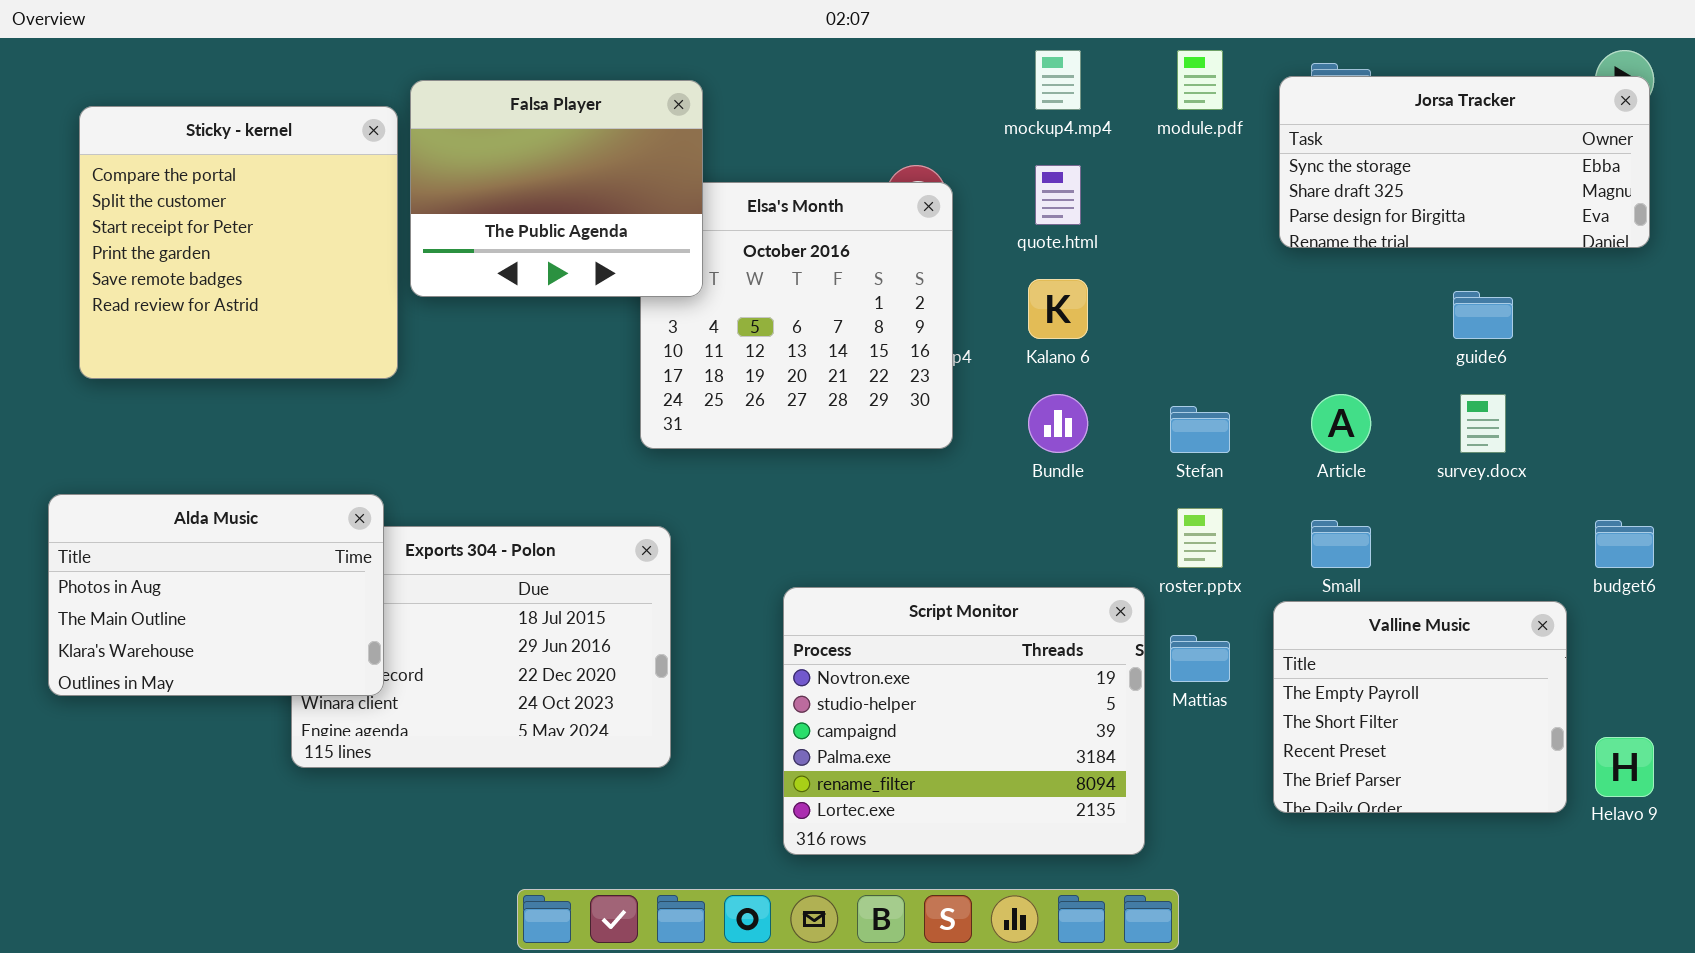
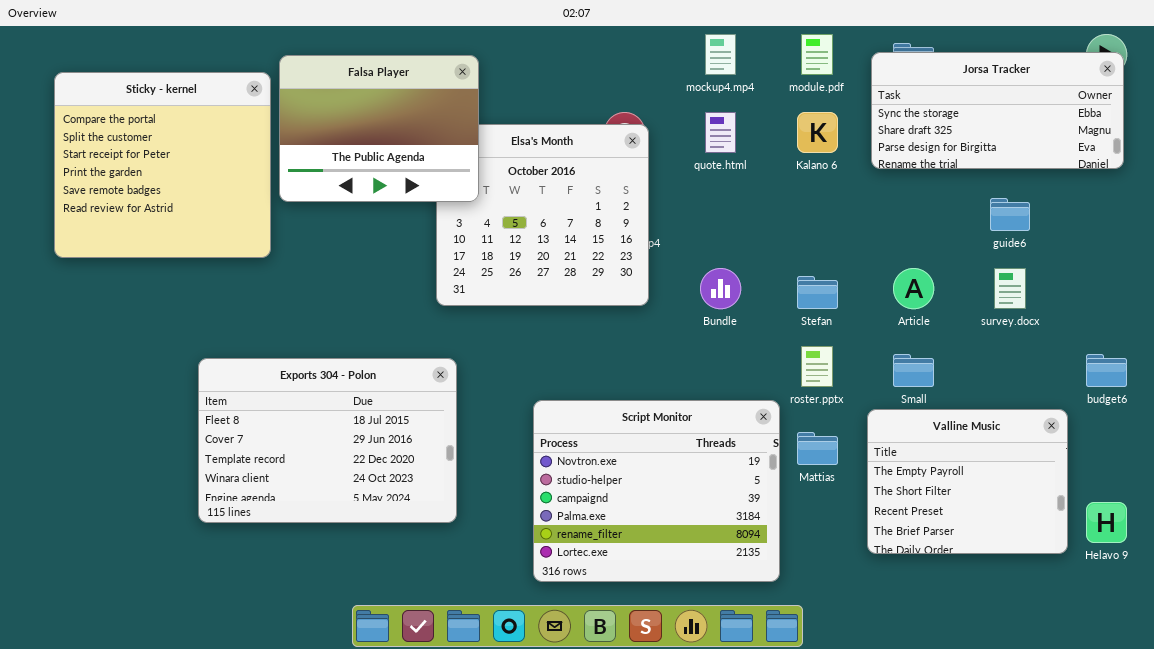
Kalano 6: [1028,279,1088,339] -> [797,112,838,153], moved
Alda Music: [48,494,384,696] -> none, closed

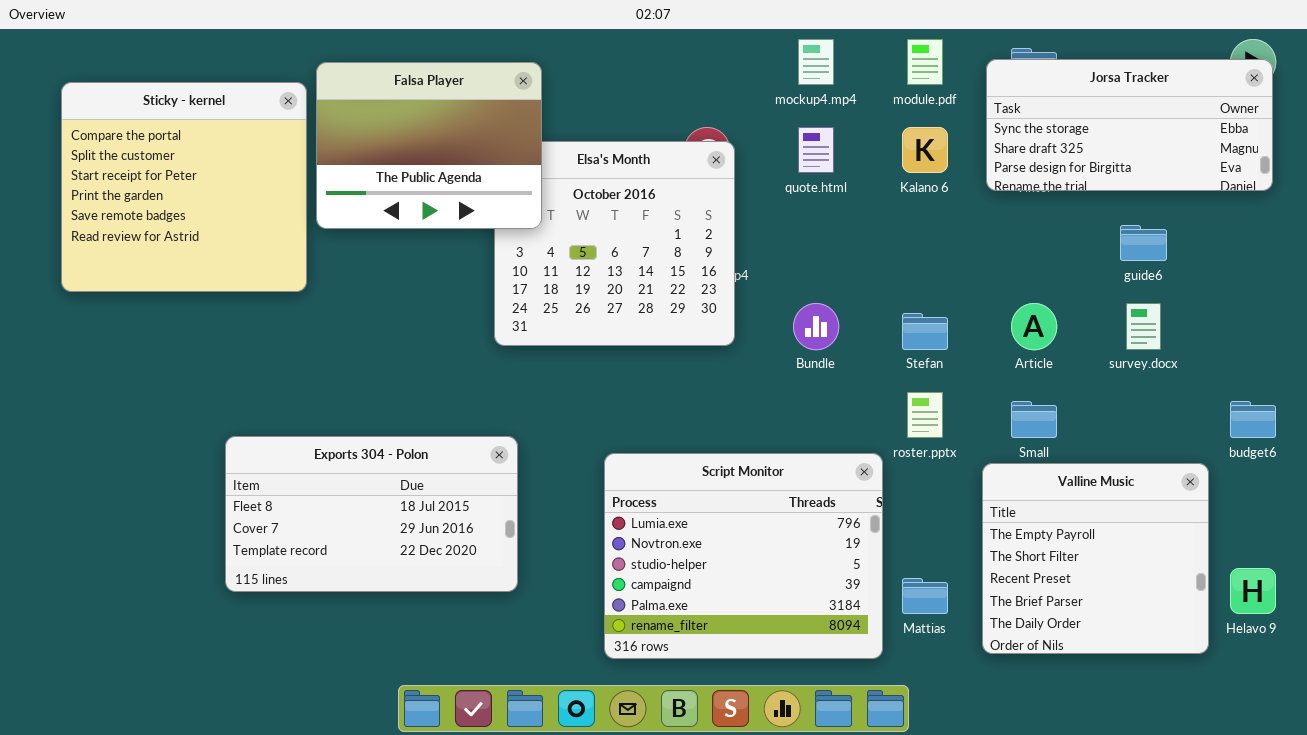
Exports 304 - Polon: [198,358,457,523] -> [225,436,518,592], resized
Script Monitor: [533,400,780,582] -> [604,453,883,659], scrolled up 1 row
Valline Music: [867,409,1068,554] -> [982,463,1209,654], resized
Mattias: [797,432,838,465] -> [902,578,948,614], moved

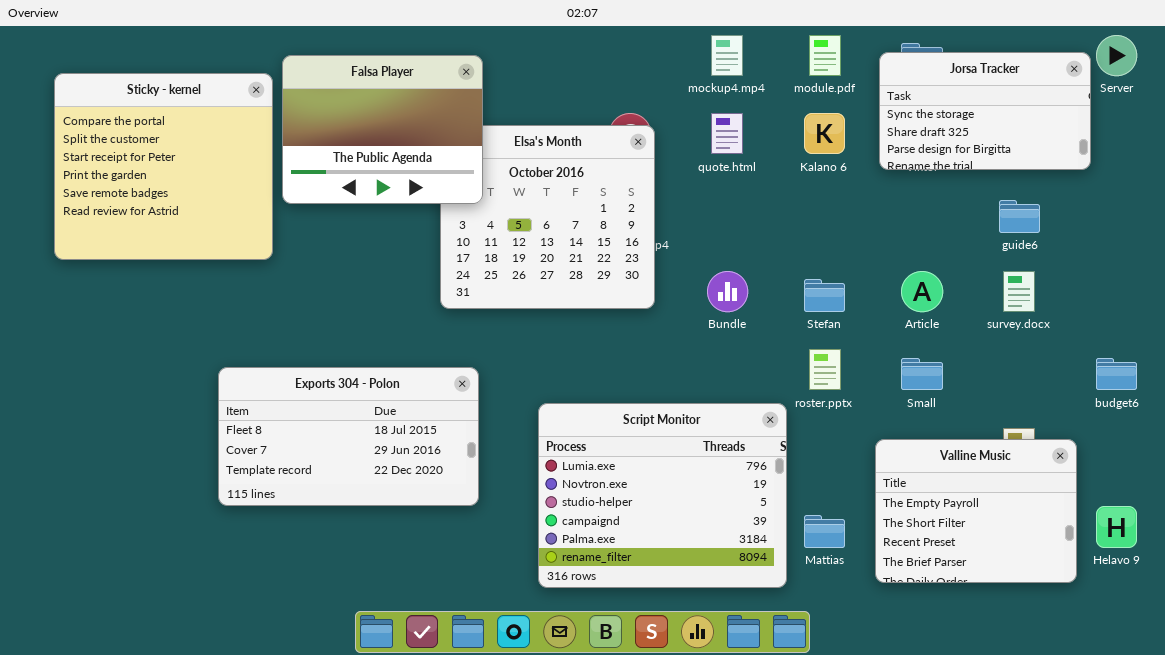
Jorsa Tracker: [986,59,1273,191] -> [879,52,1091,170], resized
Exports 304 - Polon: [225,436,518,592] -> [218,367,479,506], moved
Valline Music: [982,463,1209,654] -> [875,439,1077,583], resized

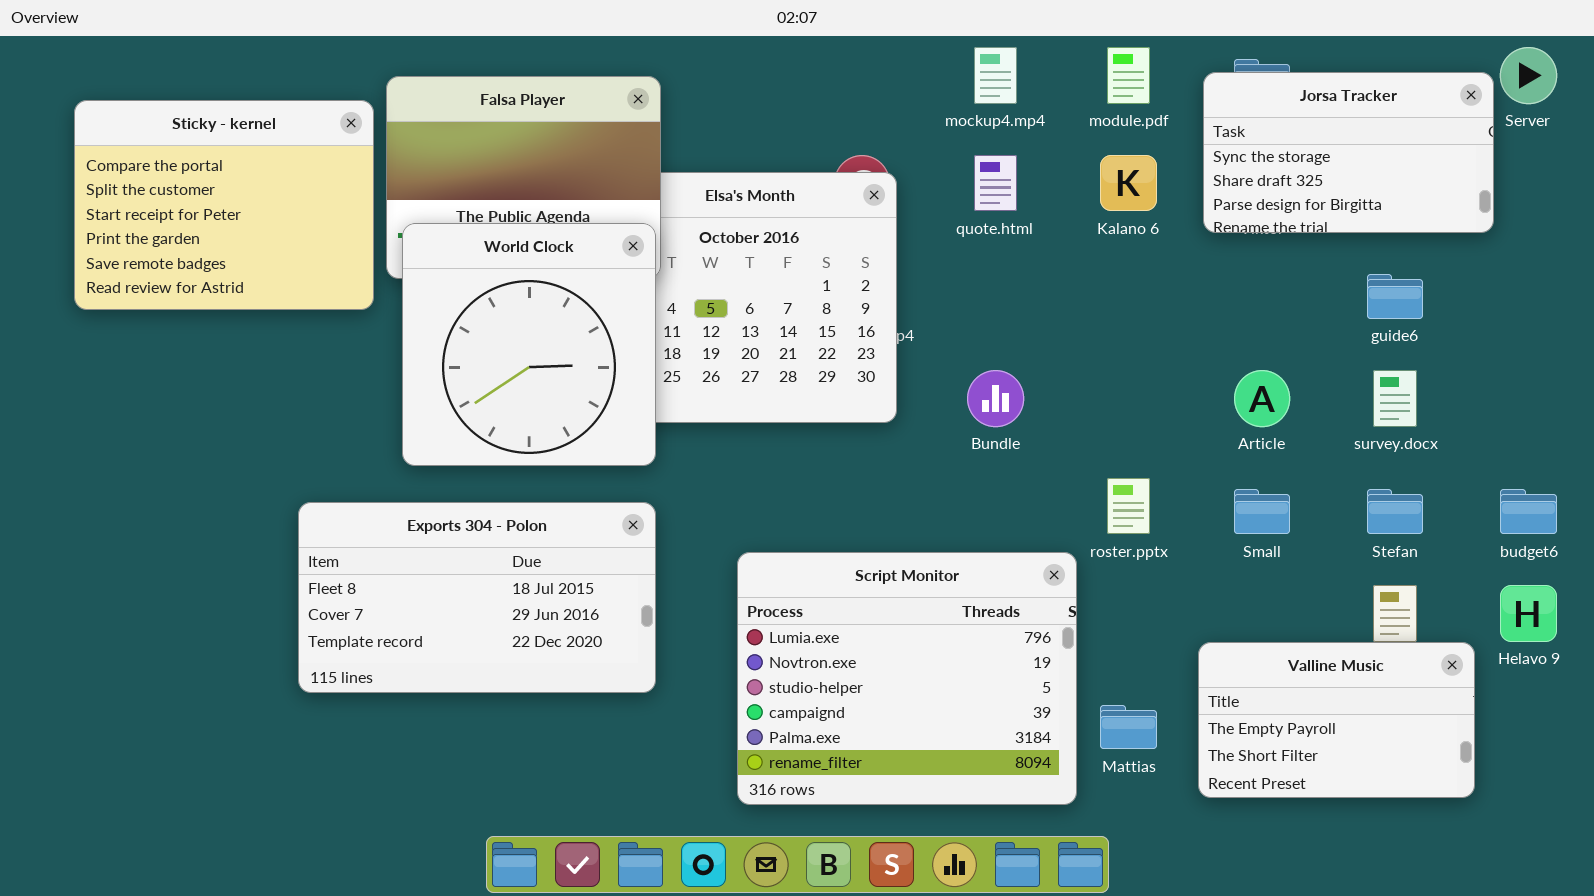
Sticky - kernel: [54,73,273,260] -> [74,100,374,310], resized
World Clock: none -> [402,223,656,466], opened
Stefan: [804,279,845,312] -> [1367,489,1423,534], moved
Valline Music: [875,439,1077,583] -> [1198,642,1475,798], resized
Helavo 9: [1096,506,1137,548] -> [1500,585,1557,642], moved

